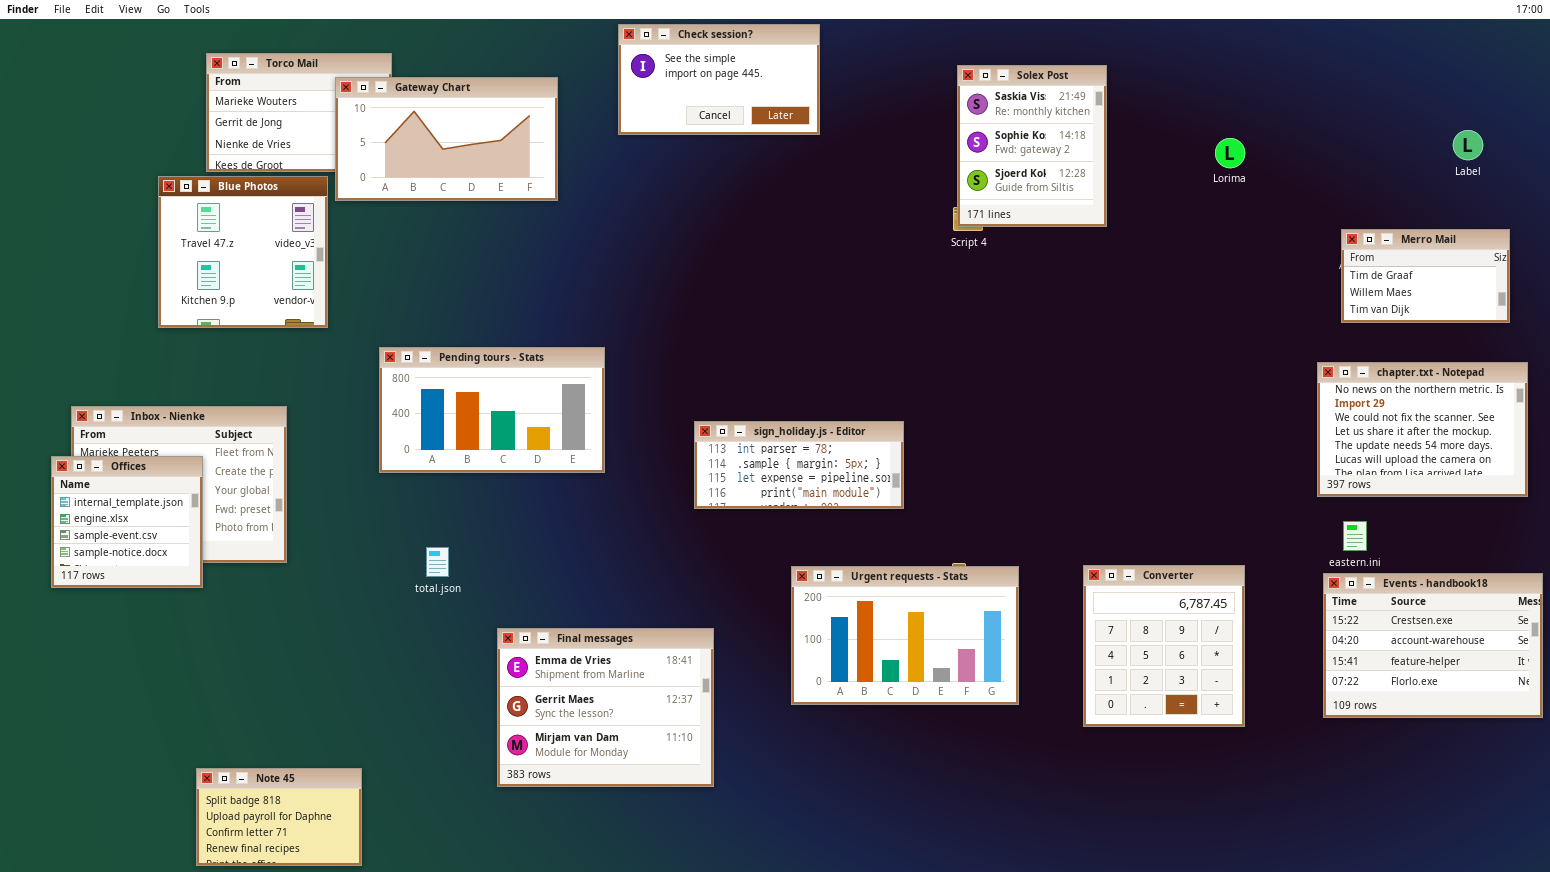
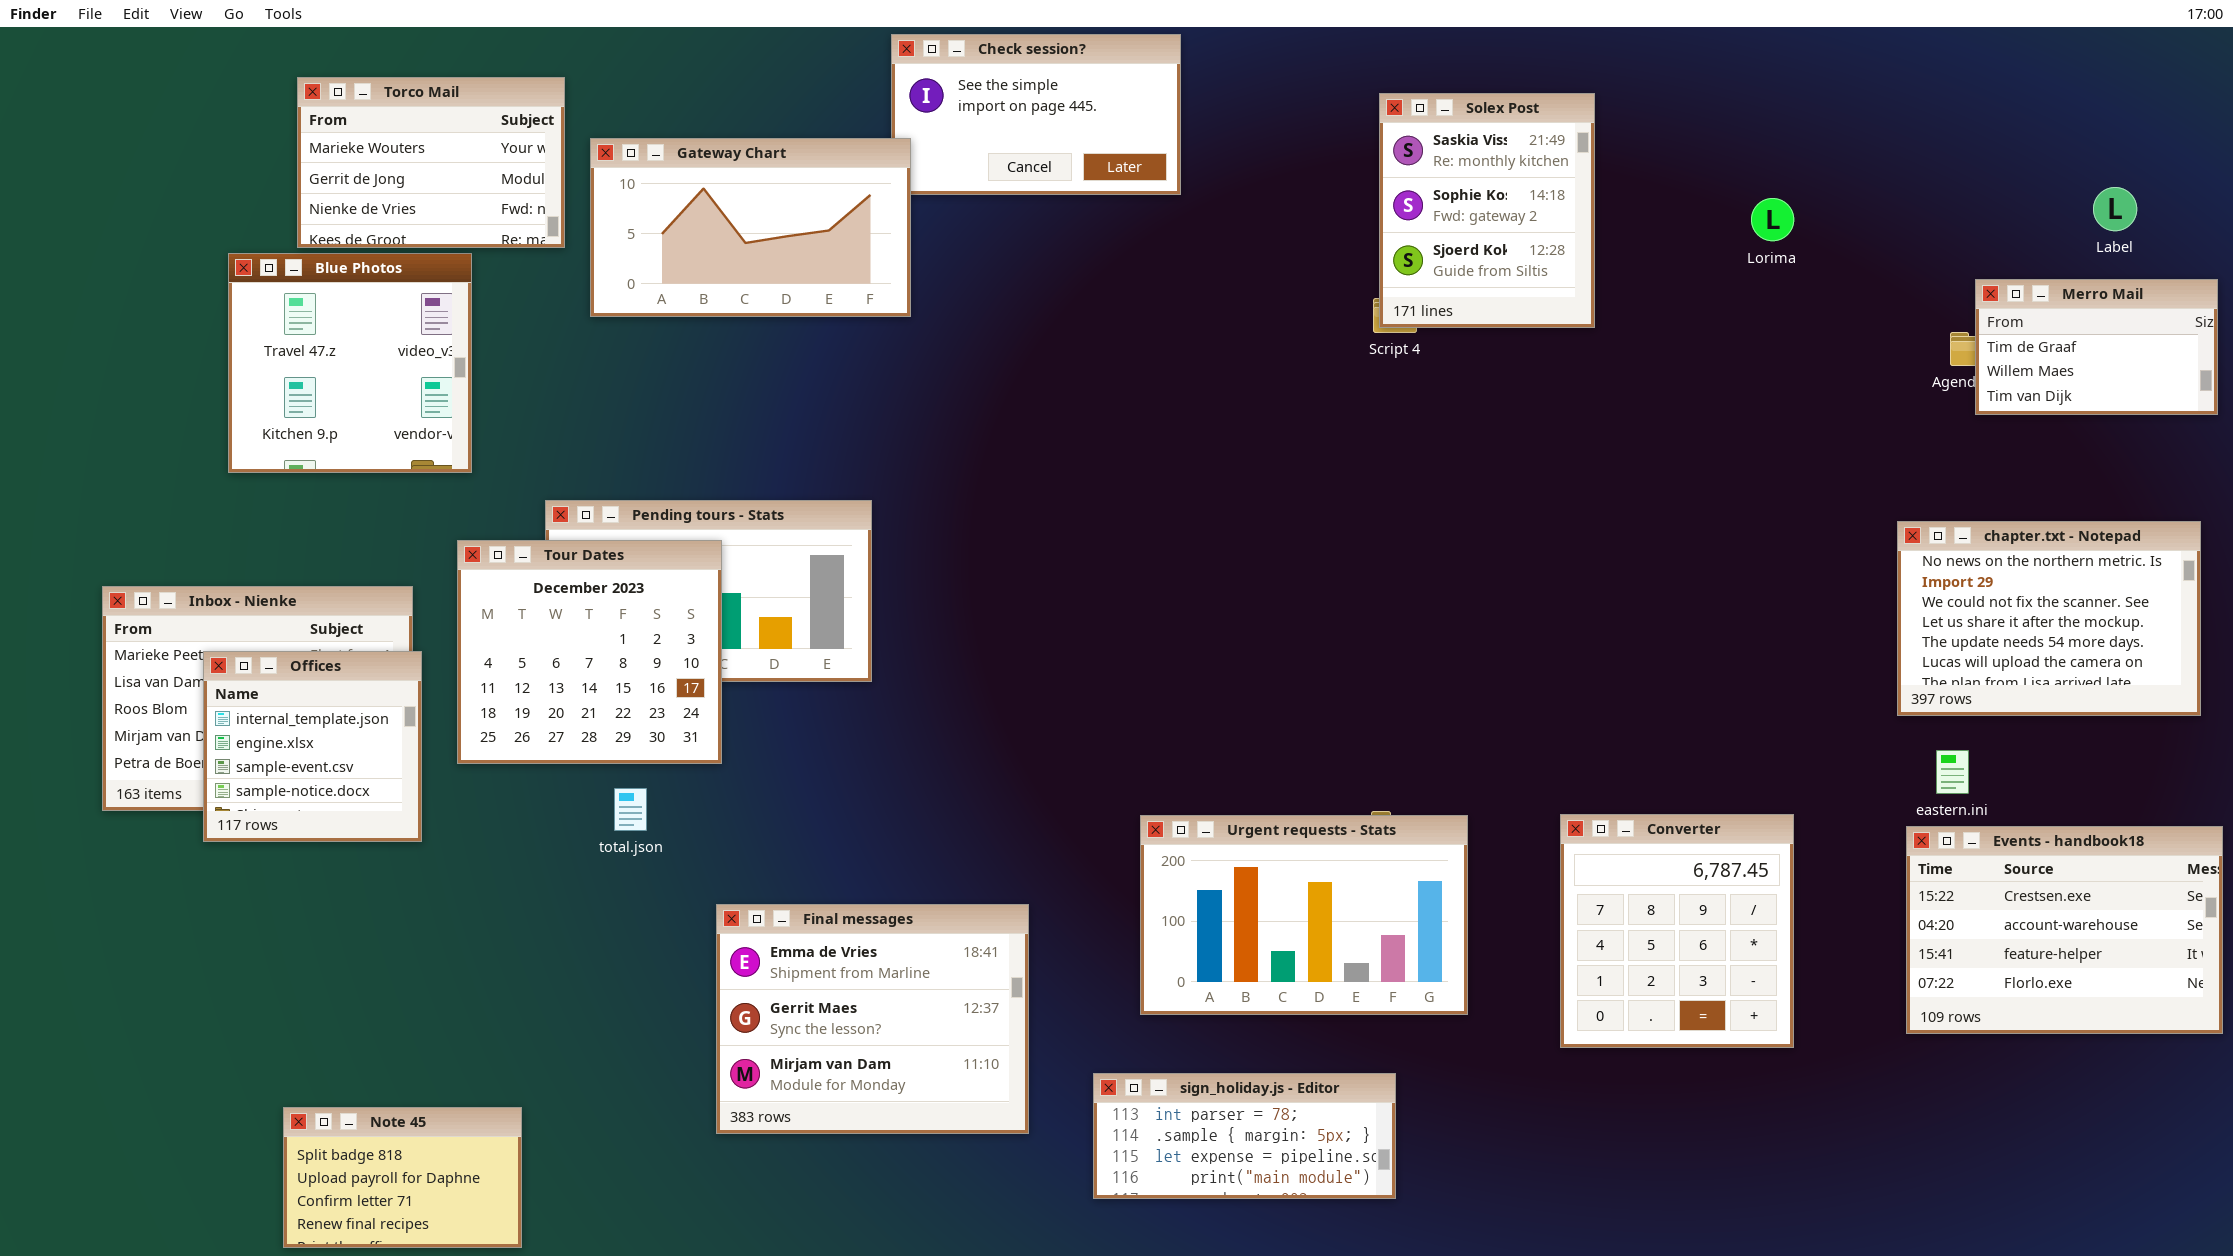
Gateway Chart: [335,77,558,201] -> [590,138,911,317], moved
Merro Mail: [1341,229,1510,323] -> [1975,279,2218,415], moved
Tour Dates: none -> [457,540,722,764], opened
sign_holiday.js - Editor: [694,421,904,509] -> [1093,1073,1396,1199], moved
Offices: [51,456,203,588] -> [203,651,422,842], moved

